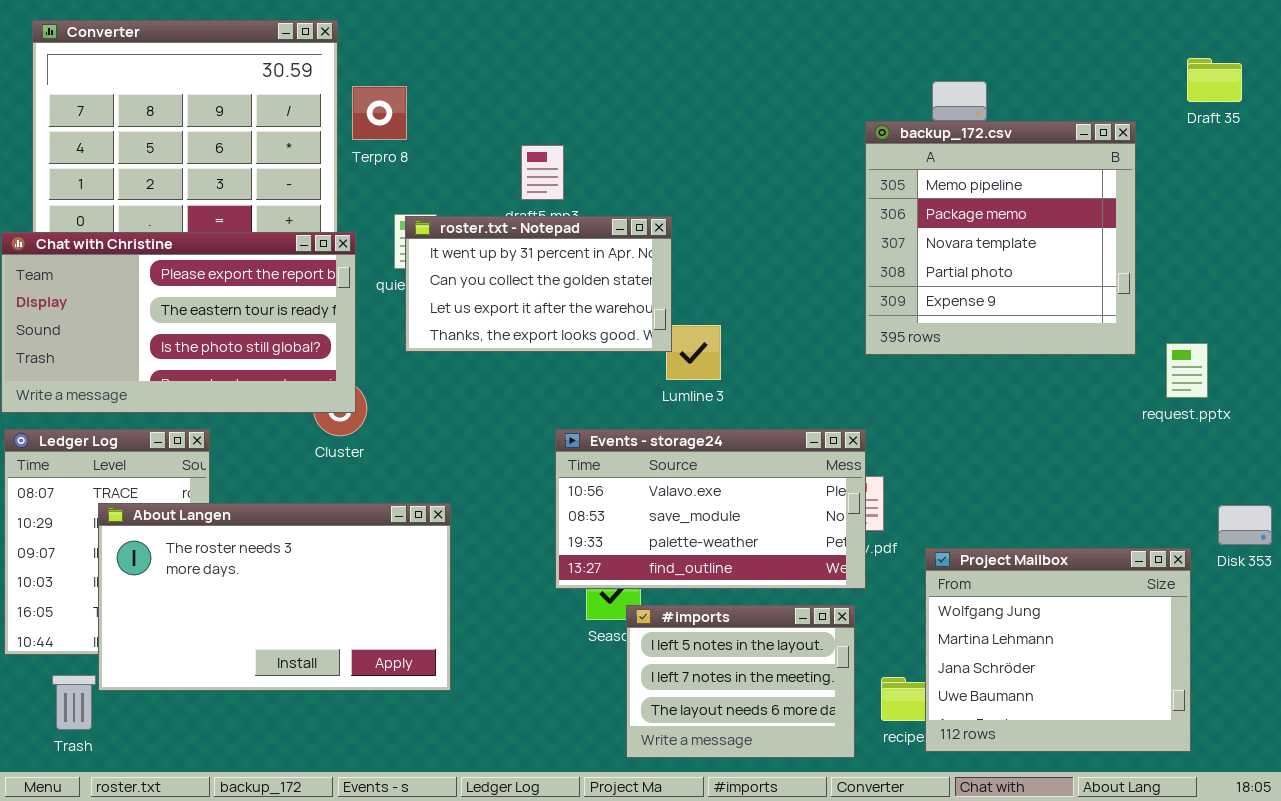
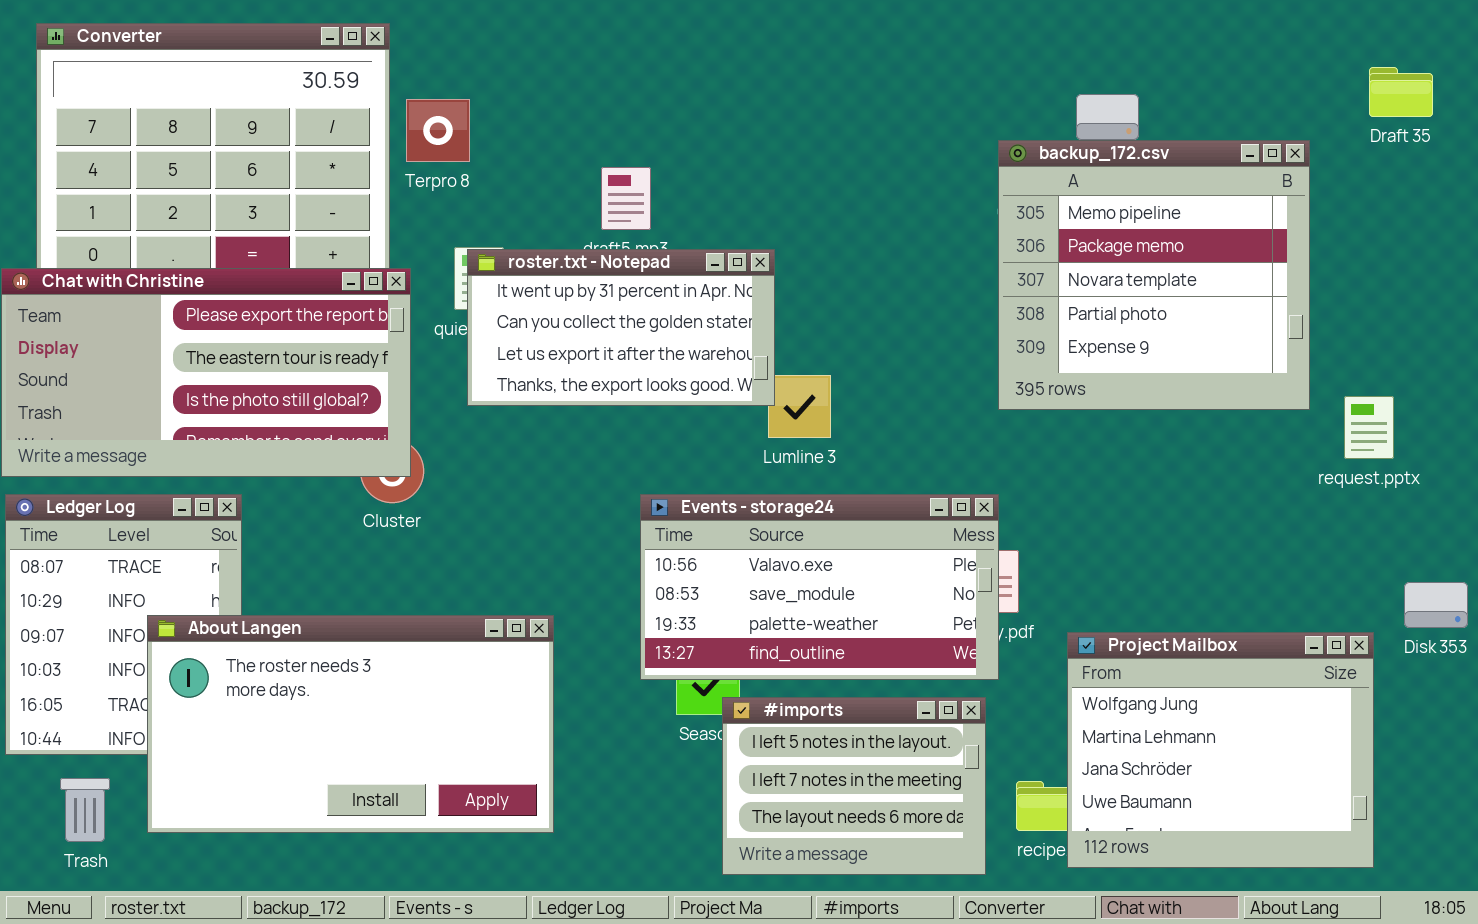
About Langen: [98,503,451,691] -> [147,615,554,833], moved

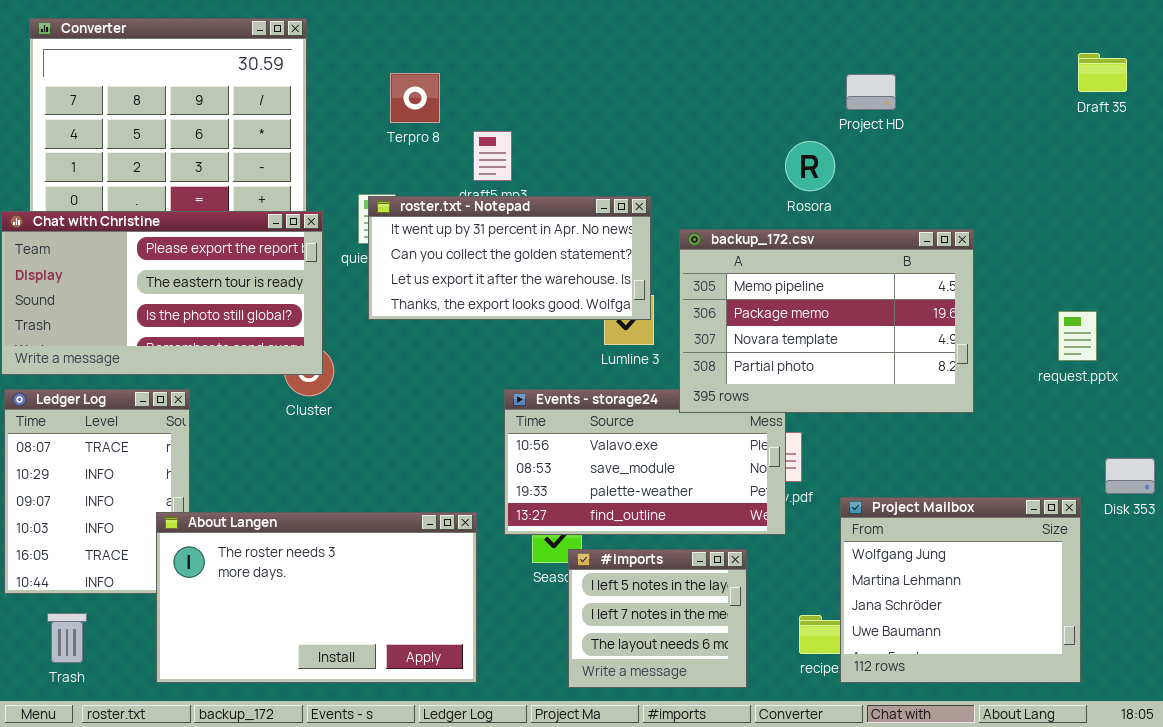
Terpro 8: [406,99,470,162] -> [390,73,440,123], moved
backup_172.csv: [998,140,1310,410] -> [679,229,974,413], moved, resized
roster.txt - Notepad: [467,249,775,406] -> [368,196,651,320], resized
About Langen: [147,615,554,833] -> [156,512,477,683], moved
#imports: [722,697,986,875] -> [568,549,747,688], resized

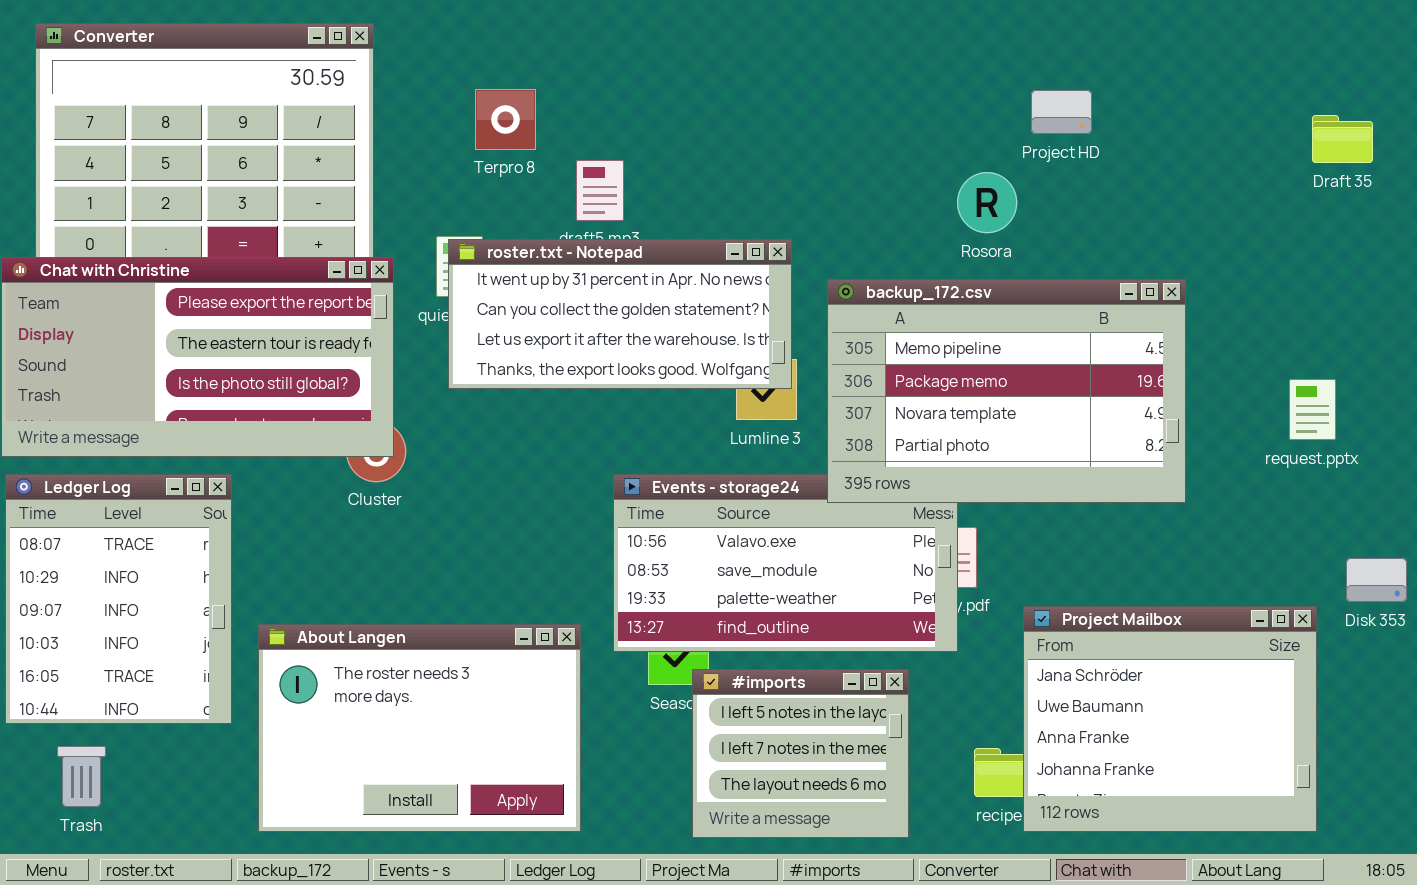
Draft 35: [1078,53,1127,92] -> [1312,115,1373,163], moved
Project Mailbox: [840,497,1081,683] -> [1023,606,1317,832], scrolled down 2 rows
About Langen: [156,512,477,683] -> [258,624,581,832], resized

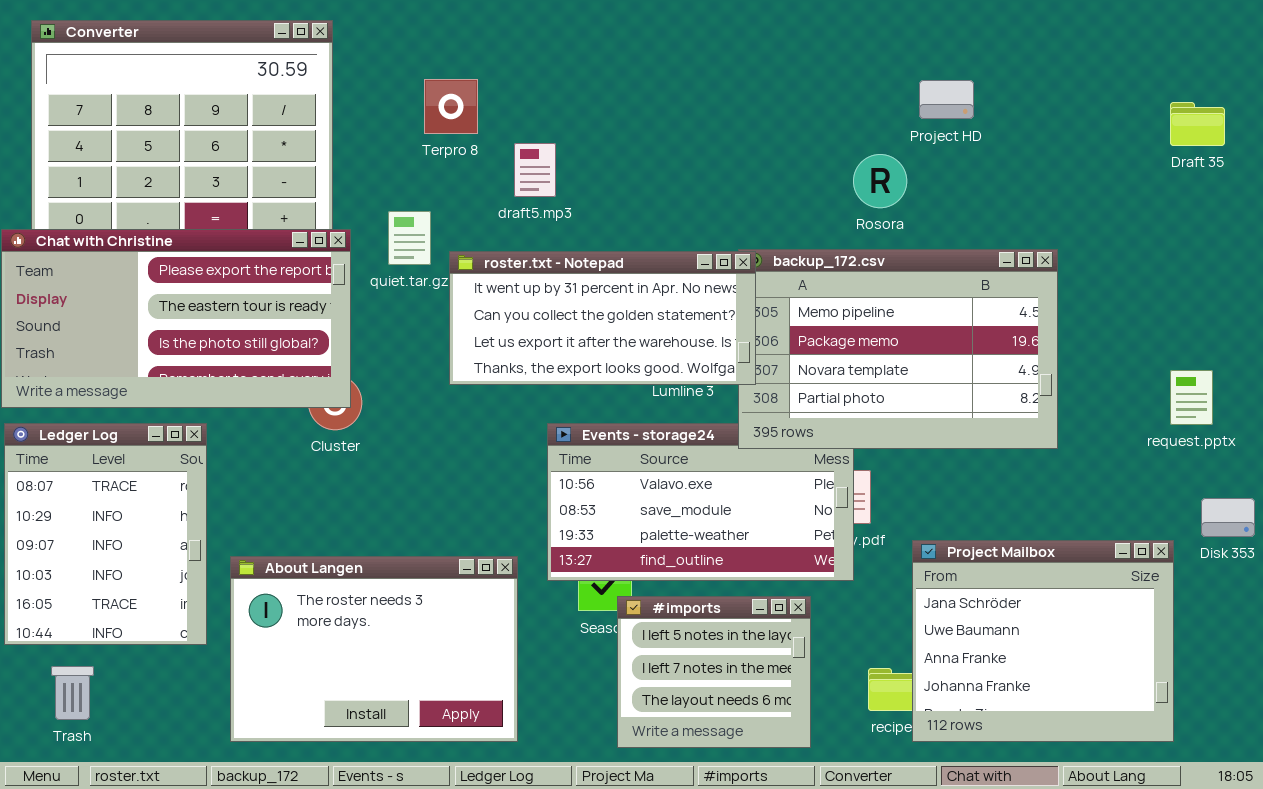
roster.txt - Notepad: [448,239,792,389] -> [449,251,756,385], moved
request.pptx: [1289,379,1336,440] -> [1170,370,1213,425], moved

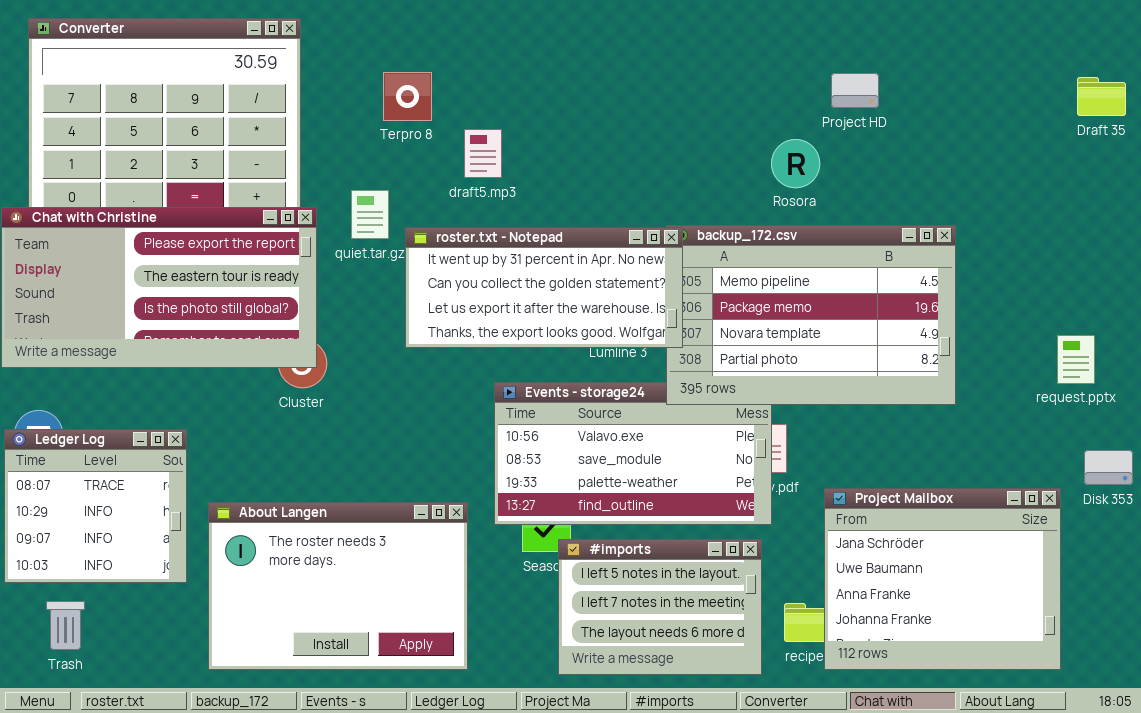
Draft 35: [1170,102,1225,146] -> [1077,77,1126,116], moved
Ledger Log: [4,423,207,645] -> [4,429,187,583], resized
#imports: [617,596,811,748] -> [558,539,762,675], resized

